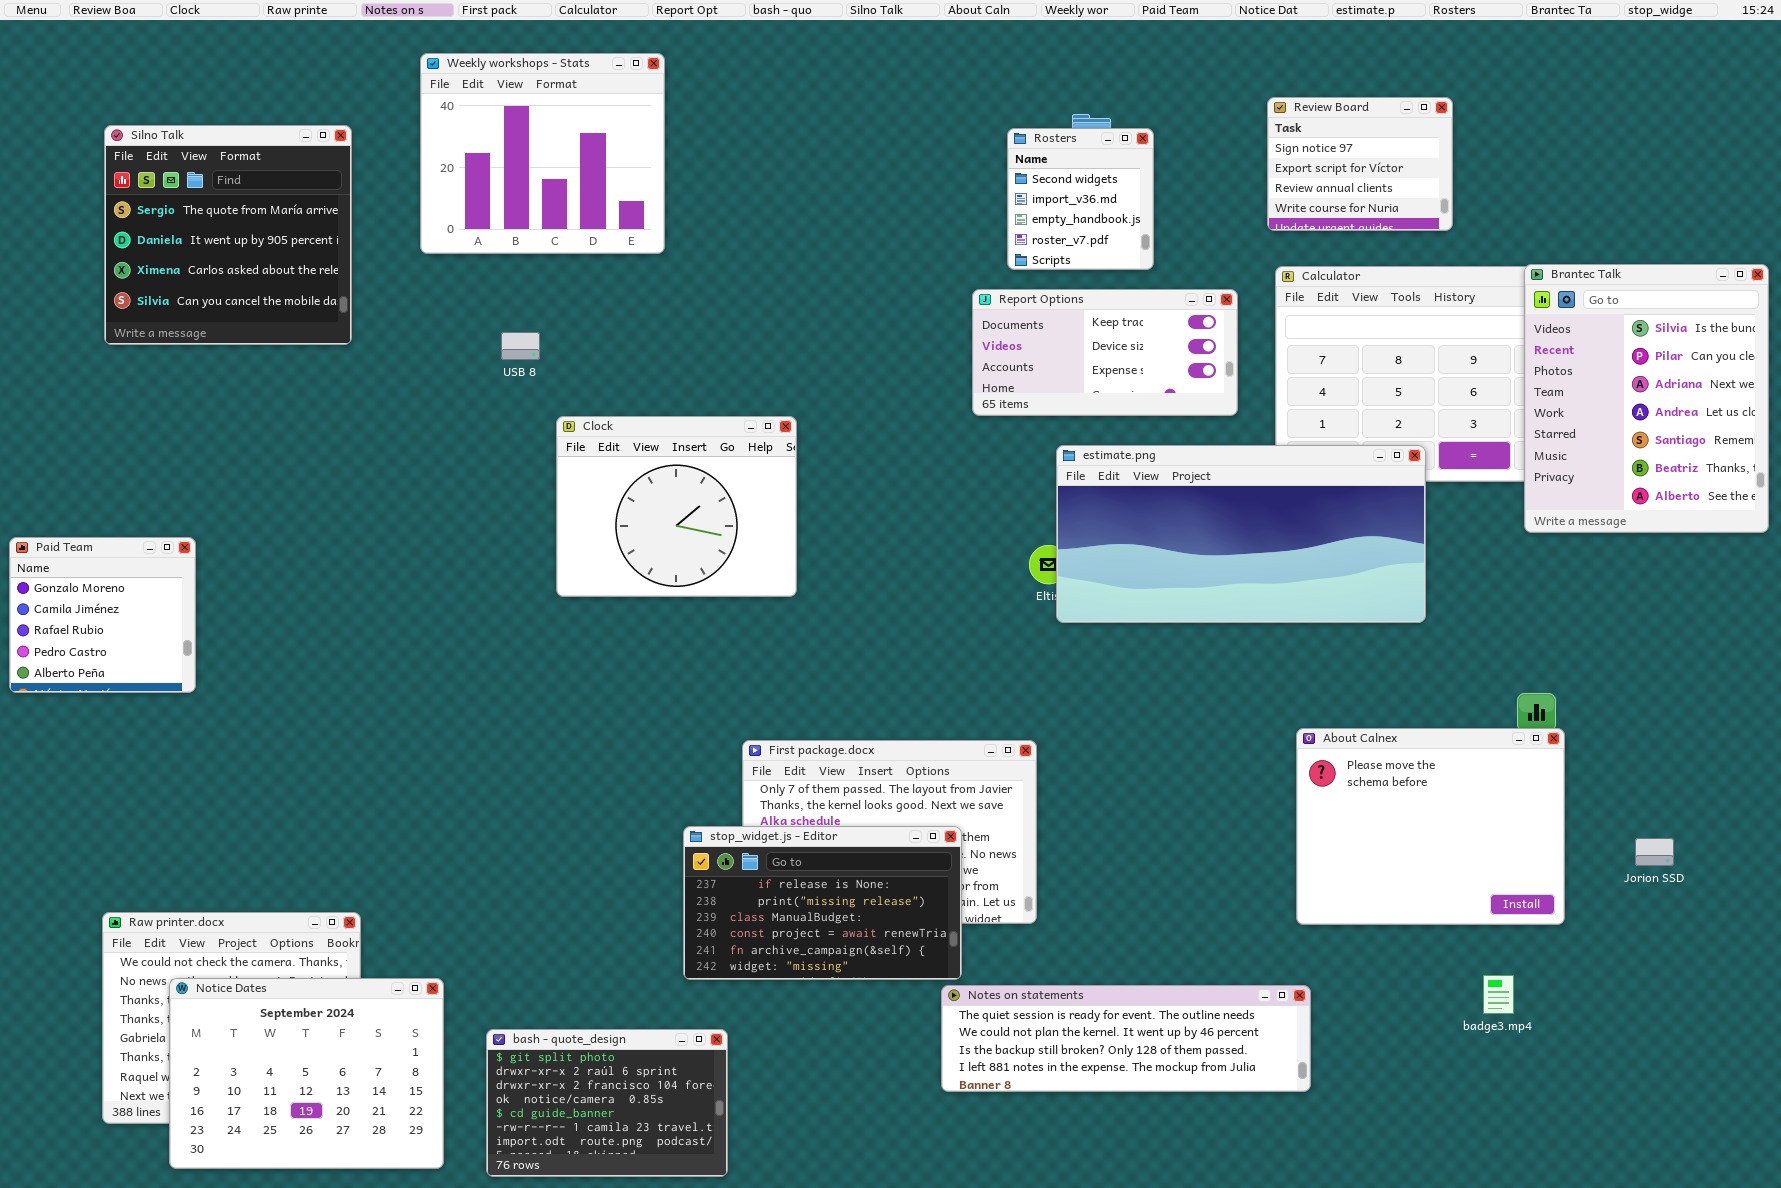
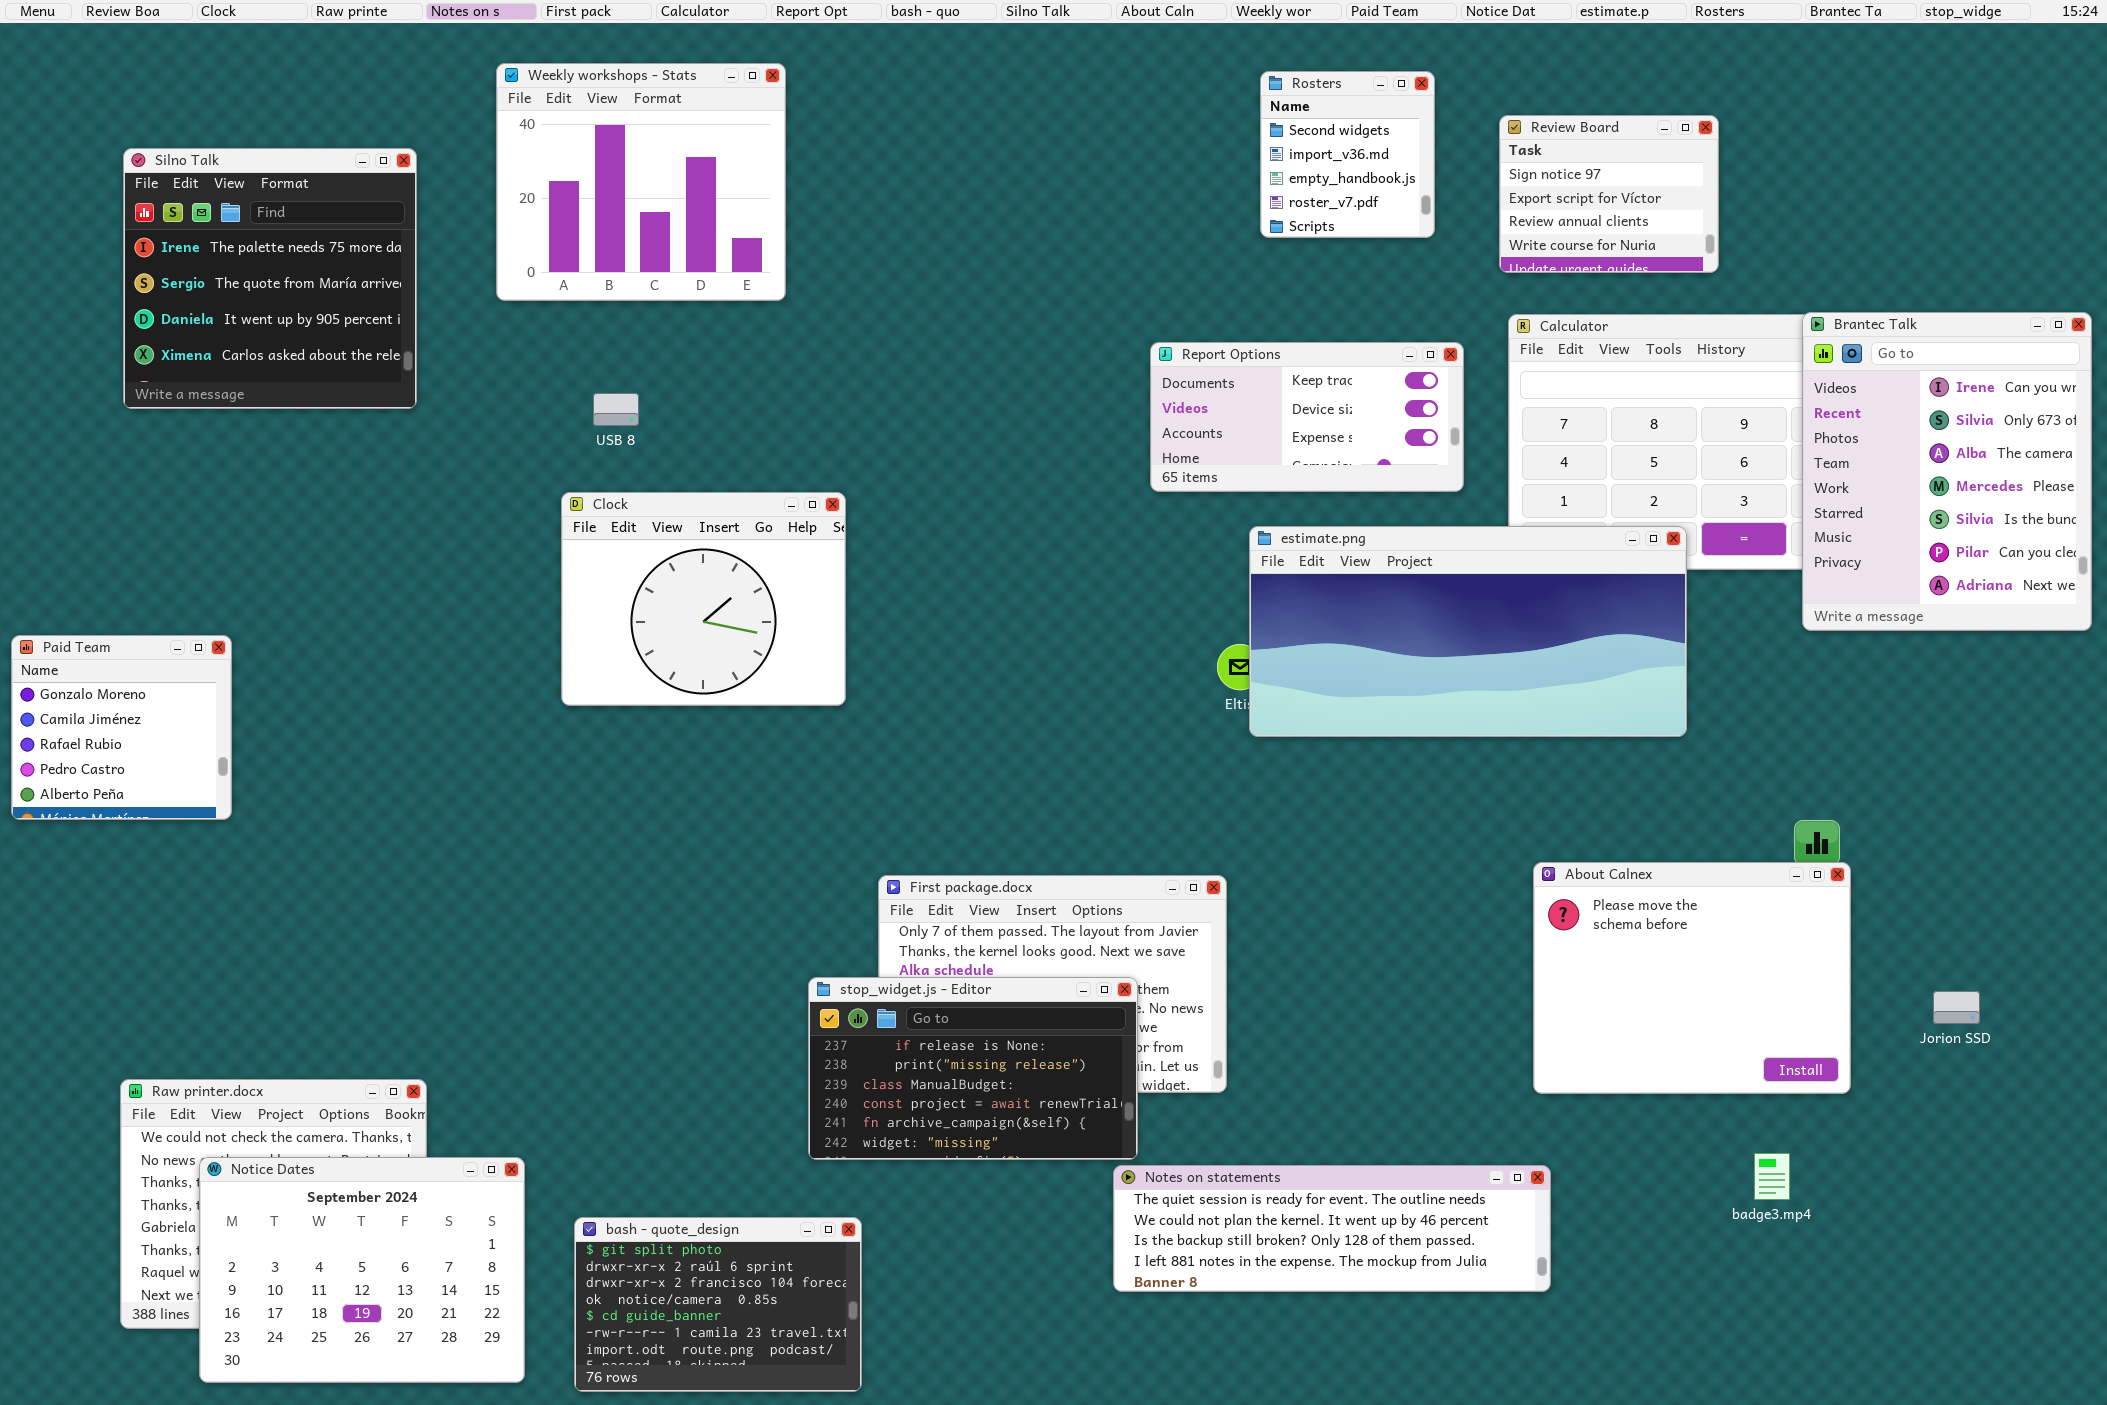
Silno Talk: [104,125,352,345] -> [123,148,417,409], scrolled up 1 row
Rosters: [1007,128,1154,270] -> [1260,71,1435,238], moved
Brantec Talk: [1524,264,1769,533] -> [1802,312,2092,631], scrolled up 4 rows
Clock: [556,416,797,597] -> [561,492,846,706], moved

